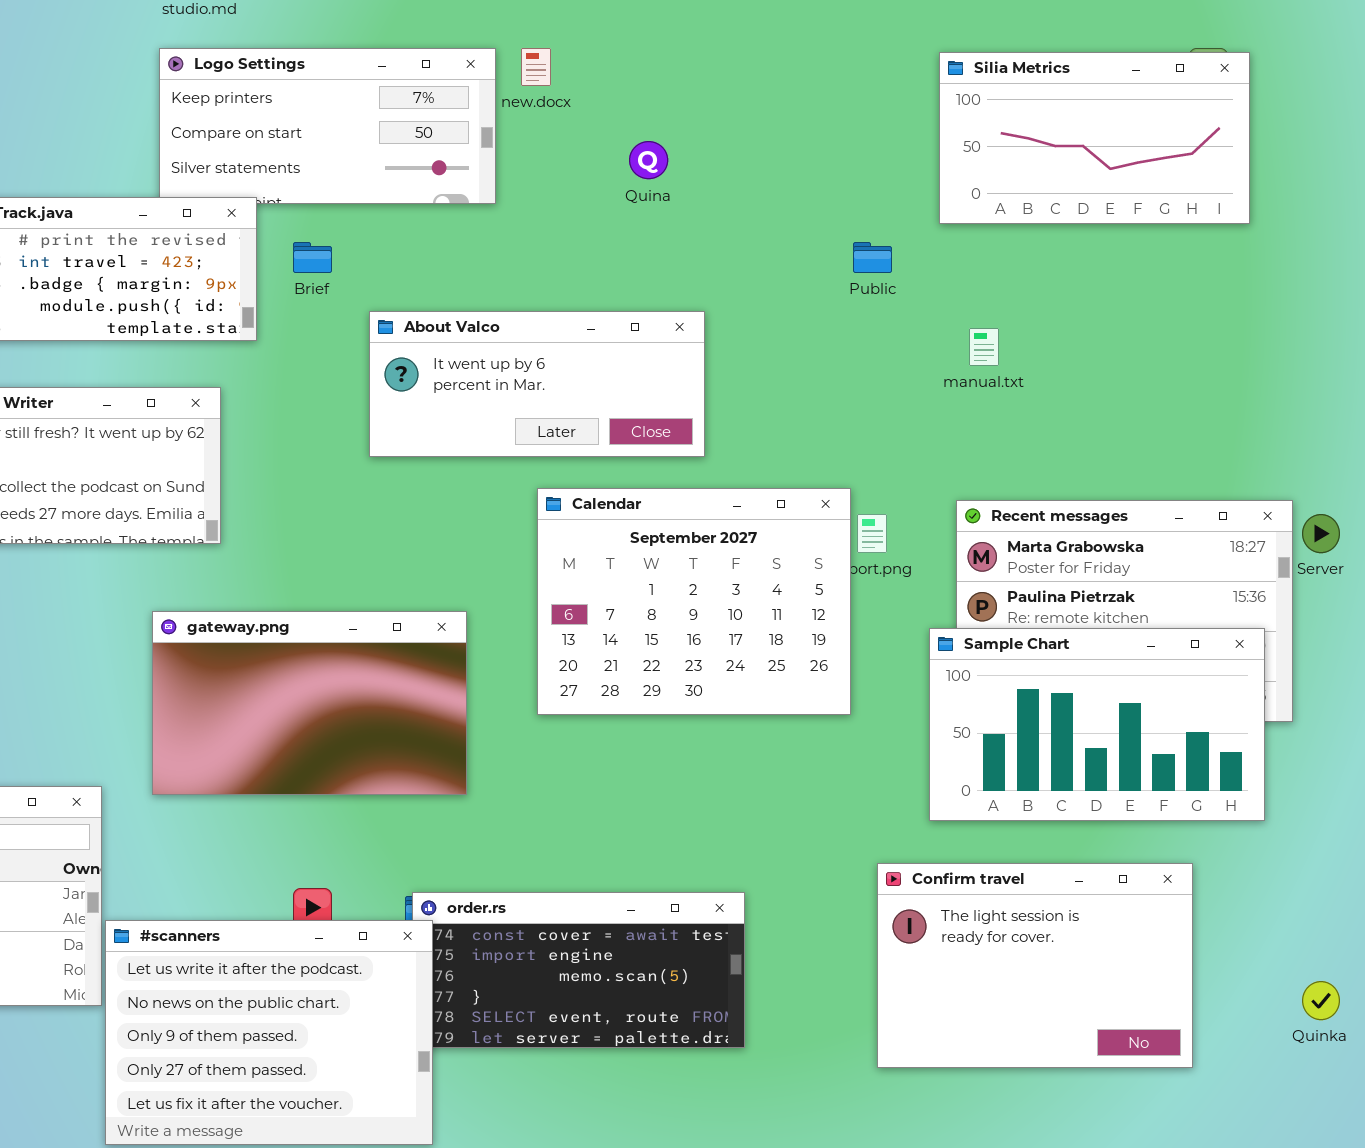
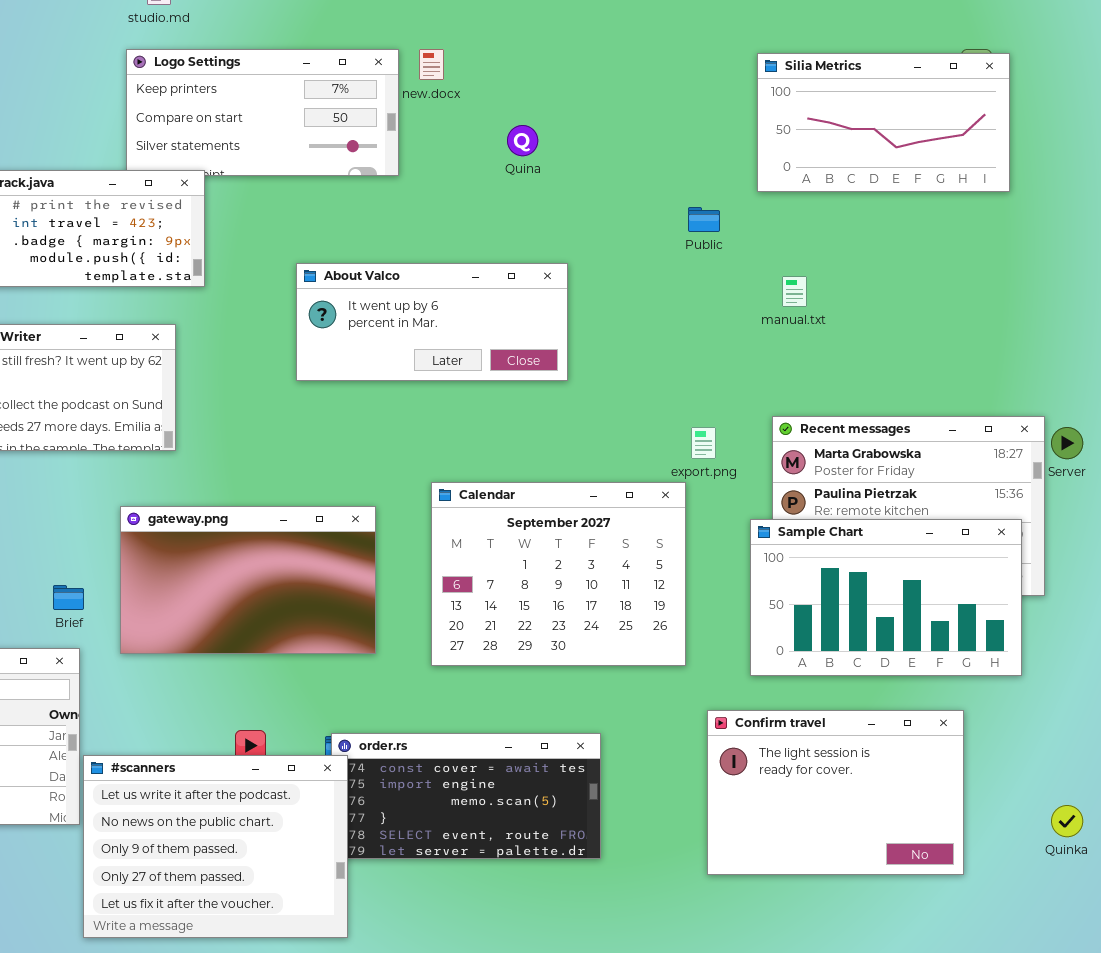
Brief: [293,242,332,273] -> [53,585,84,610], moved
Calendar: [537,488,851,715] -> [431,482,686,666], moved

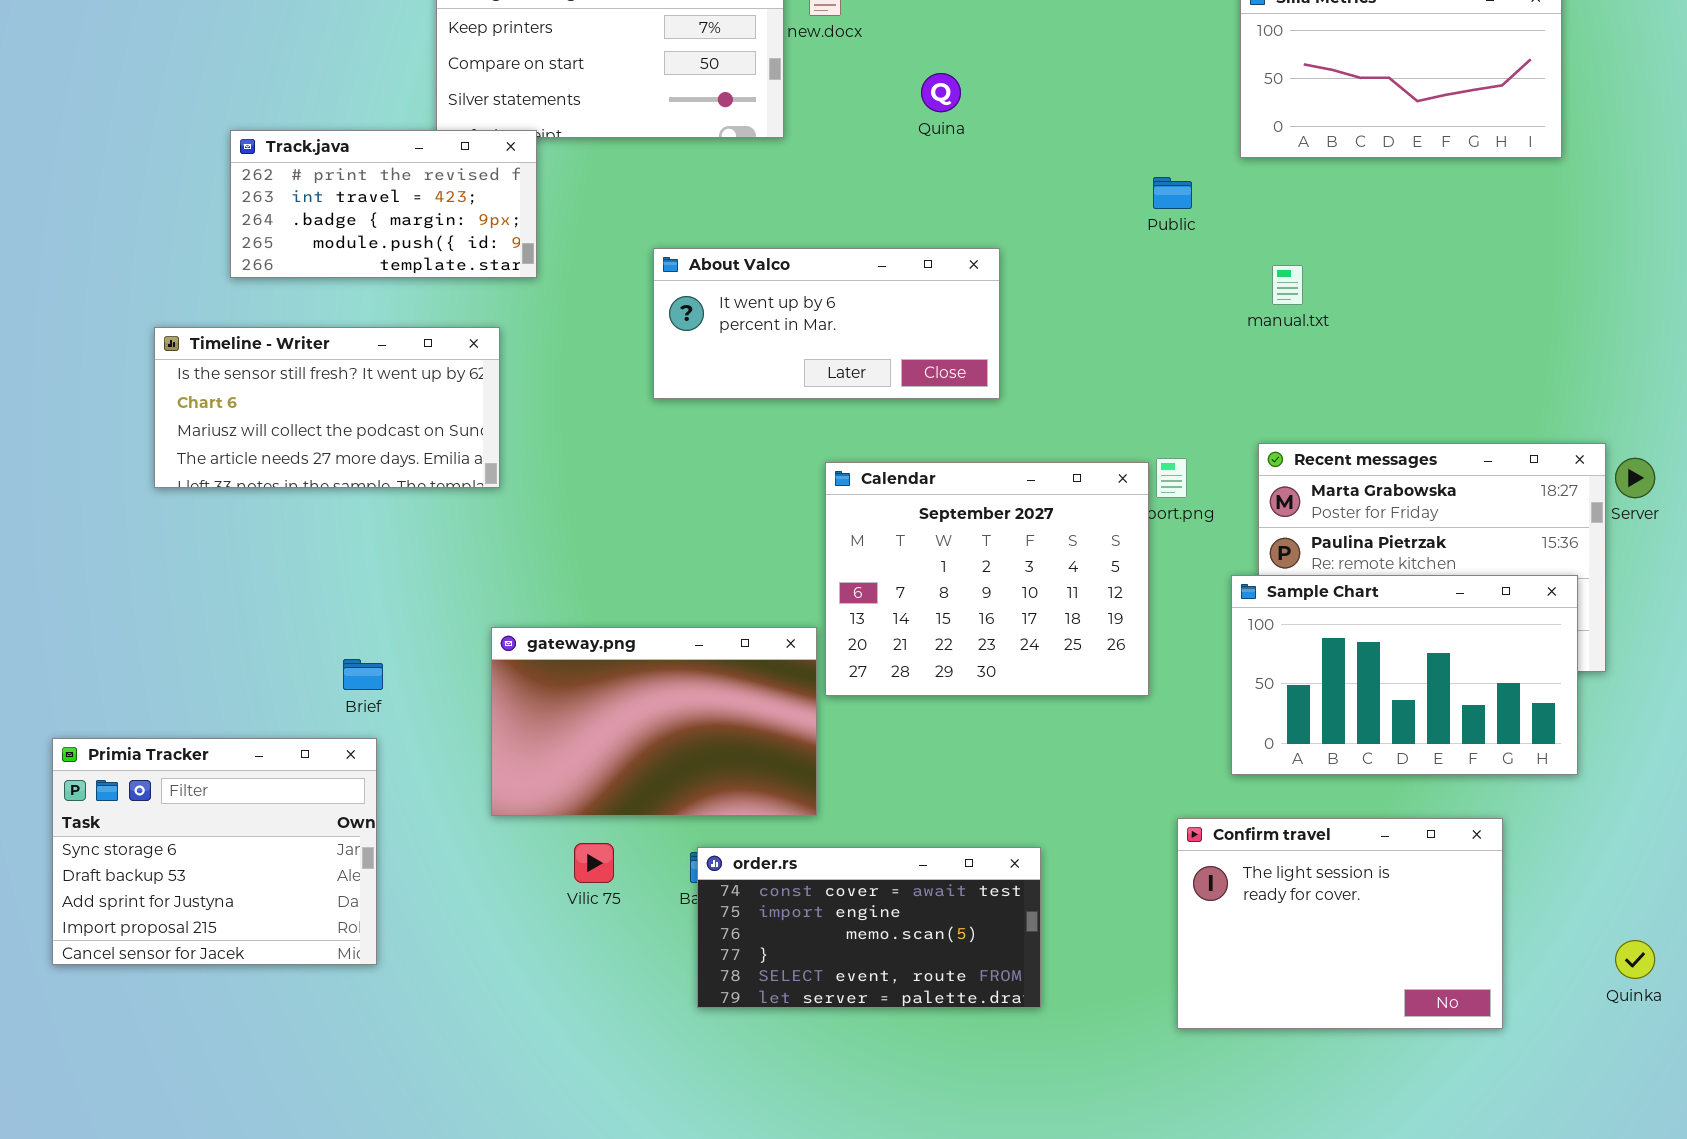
Calendar: [431,482,686,666] -> [825,462,1149,696], moved
gateway.png: [120,506,376,654] -> [491,627,817,816], moved
#scanners: [83,755,348,938] -> none, closed

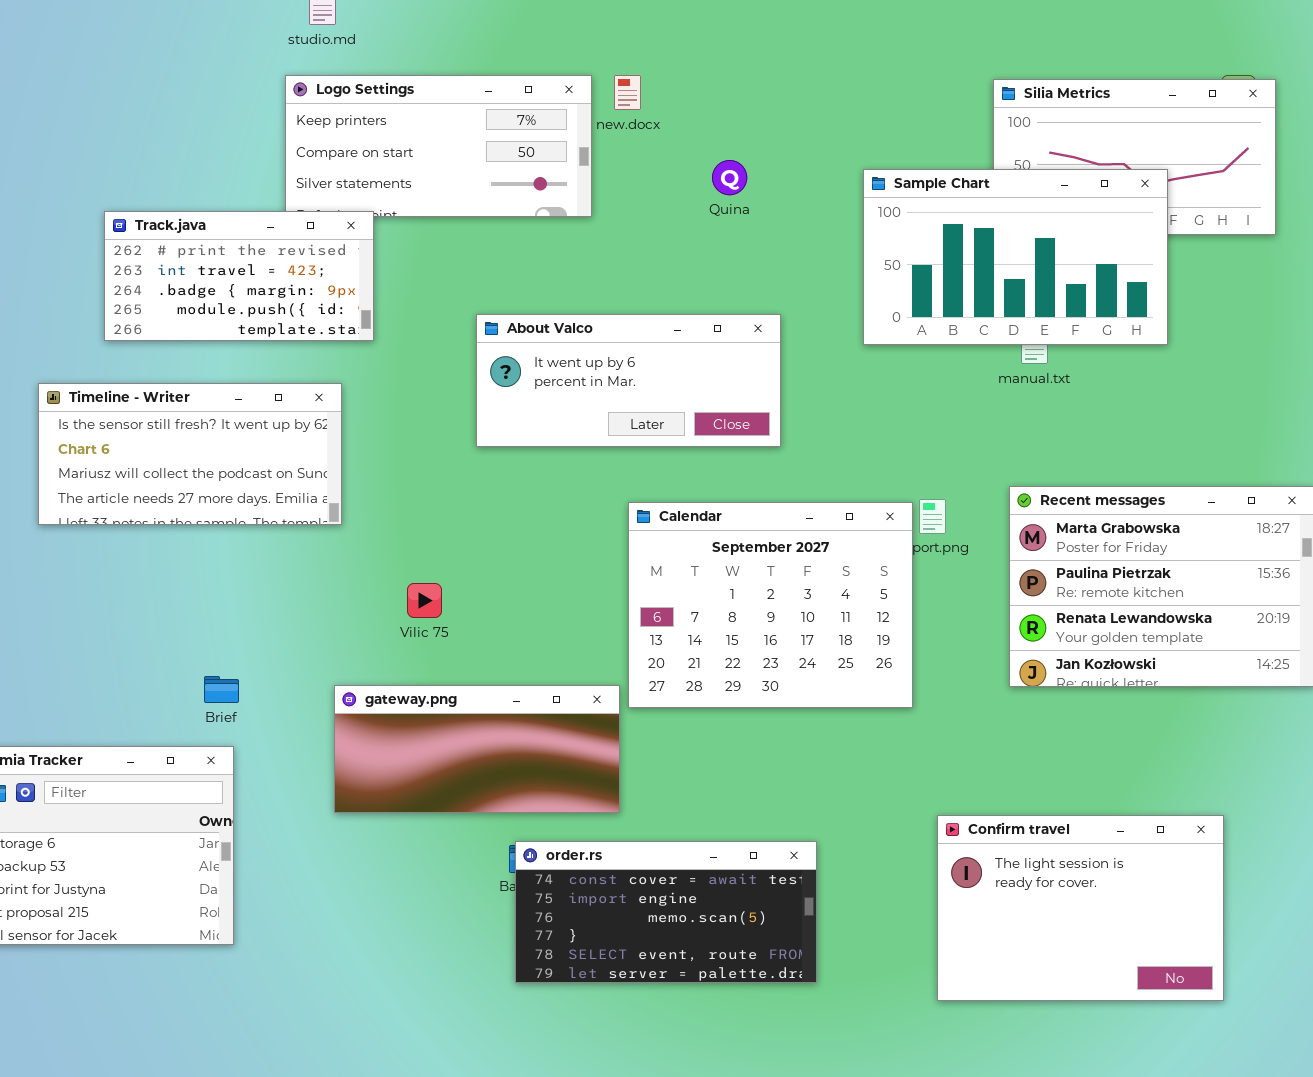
Sample Chart: [1231,575,1578,775] -> [863,169,1168,345], moved
gateway.png: [491,627,817,816] -> [334,685,620,813], resized
Vilic 75: [574,843,614,883] -> [407,583,442,618], moved

